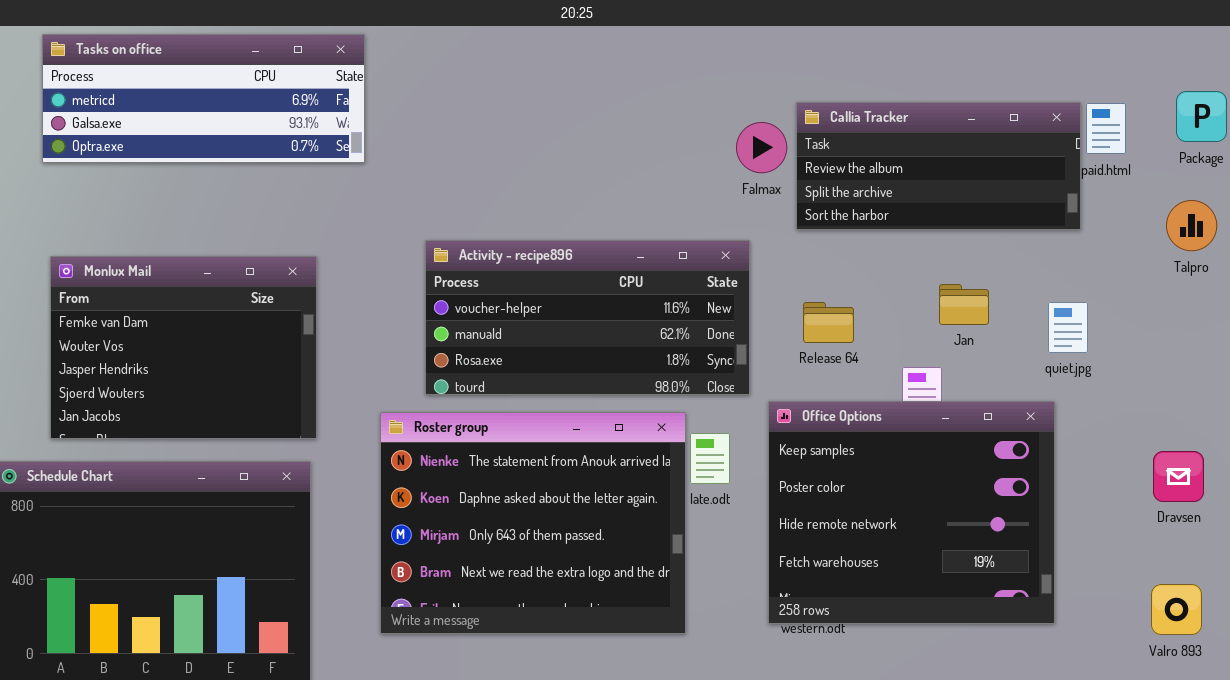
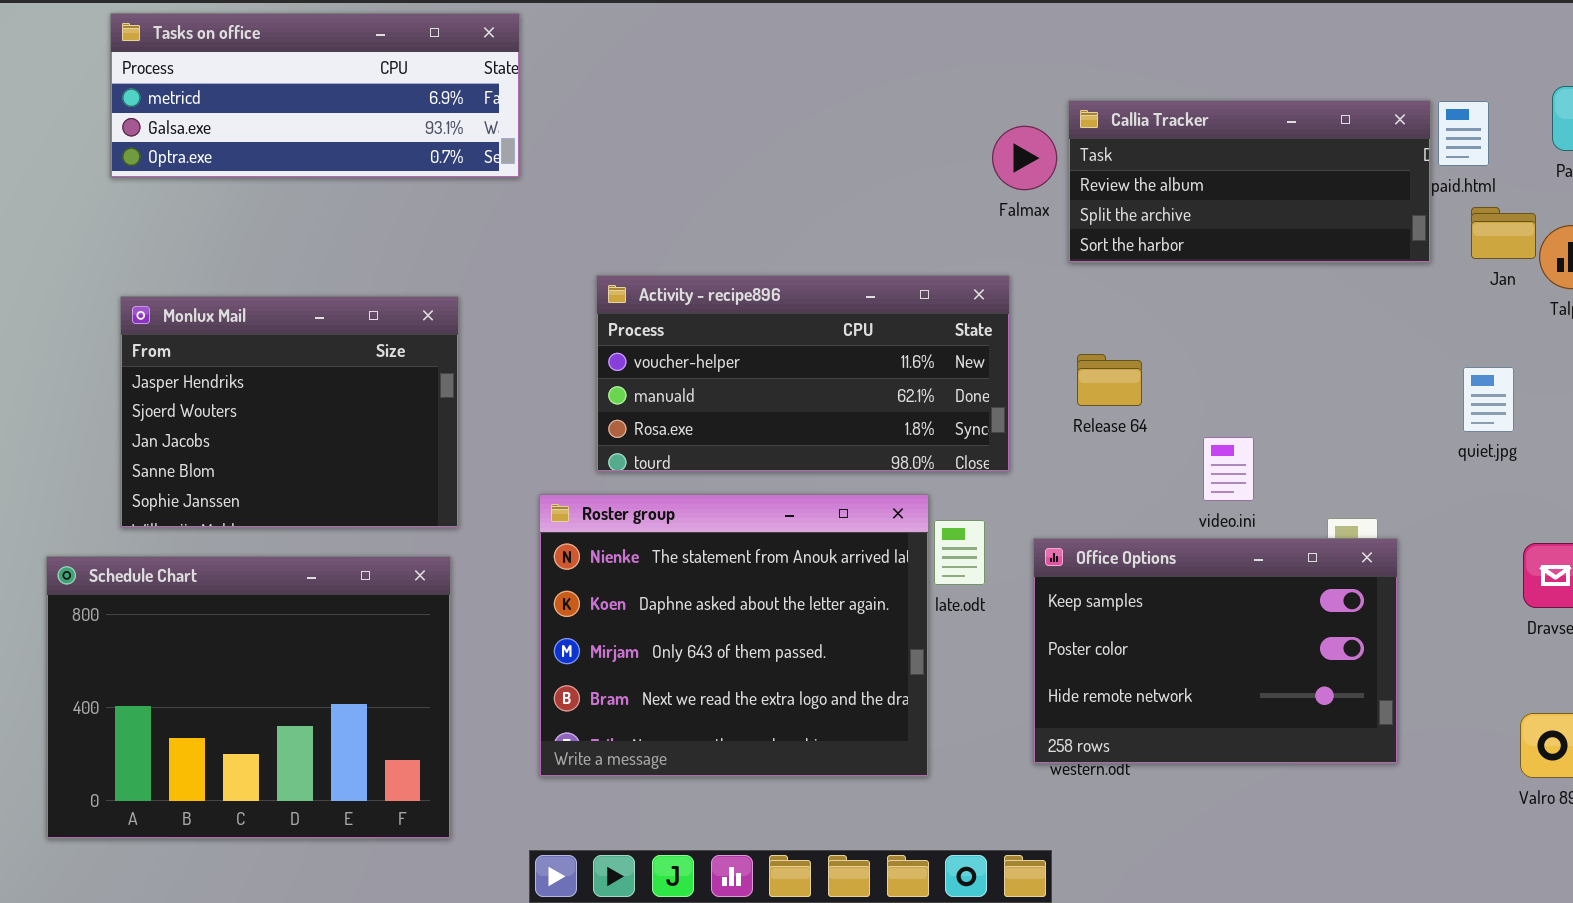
Monlux Mail: [50,256,317,439] -> [120,296,459,528], scrolled down 2 rows
Jan: [939,284,989,325] -> [1471,207,1536,259], moved
quiet.jpg: [1048,302,1088,353] -> [1463,367,1514,432], moved
Office Options: [768,401,1055,624] -> [1033,538,1398,764], resized

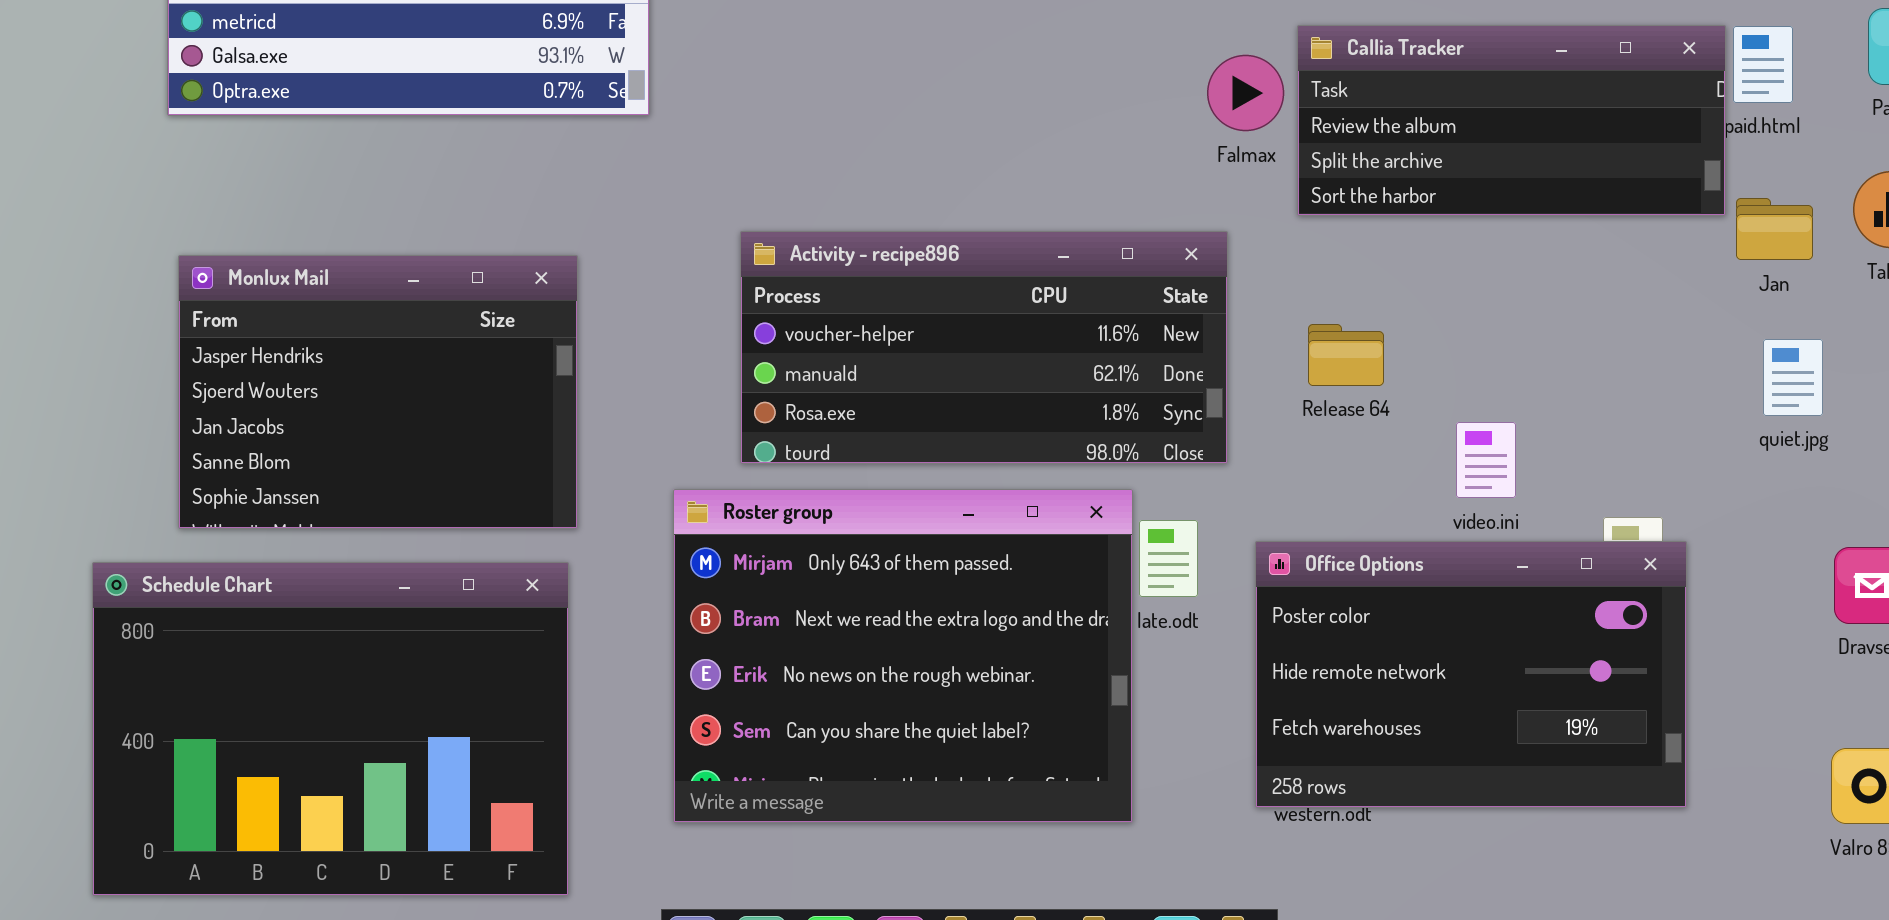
Jan: [1471,207,1536,259] -> [1736,198,1813,260], moved
Roster group: [539,494,929,777] -> [673,489,1133,823], scrolled down 2 rows
Office Options: [1033,538,1398,764] -> [1255,541,1687,808], scrolled down 1 row

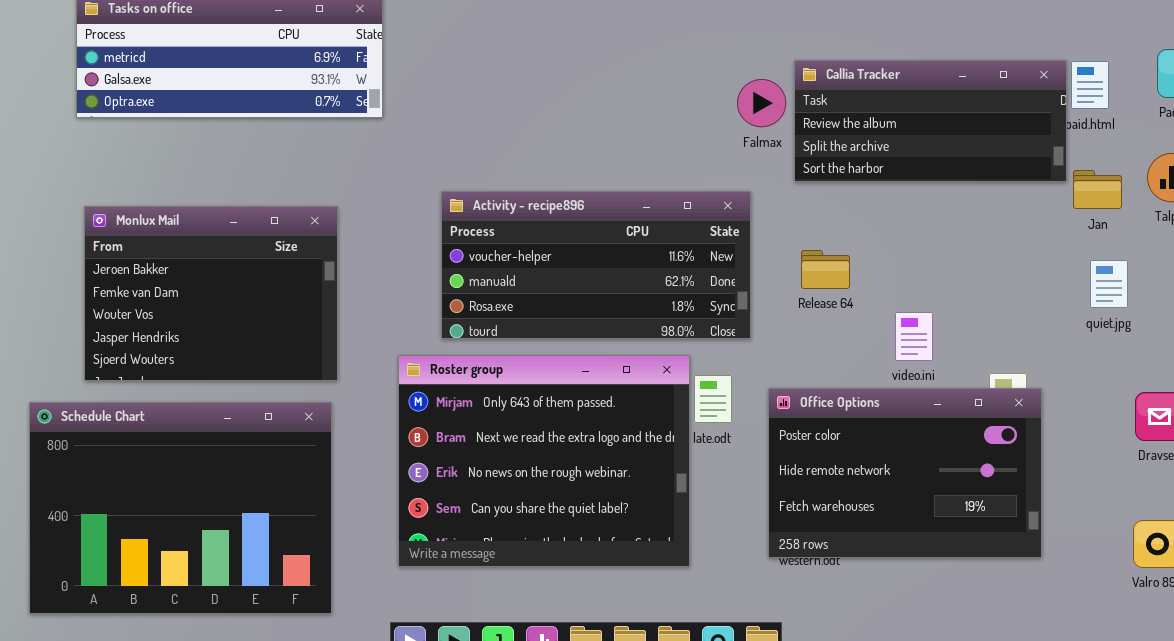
Monlux Mail: [178,255,578,529] -> [84,206,338,381], scrolled up 3 rows

